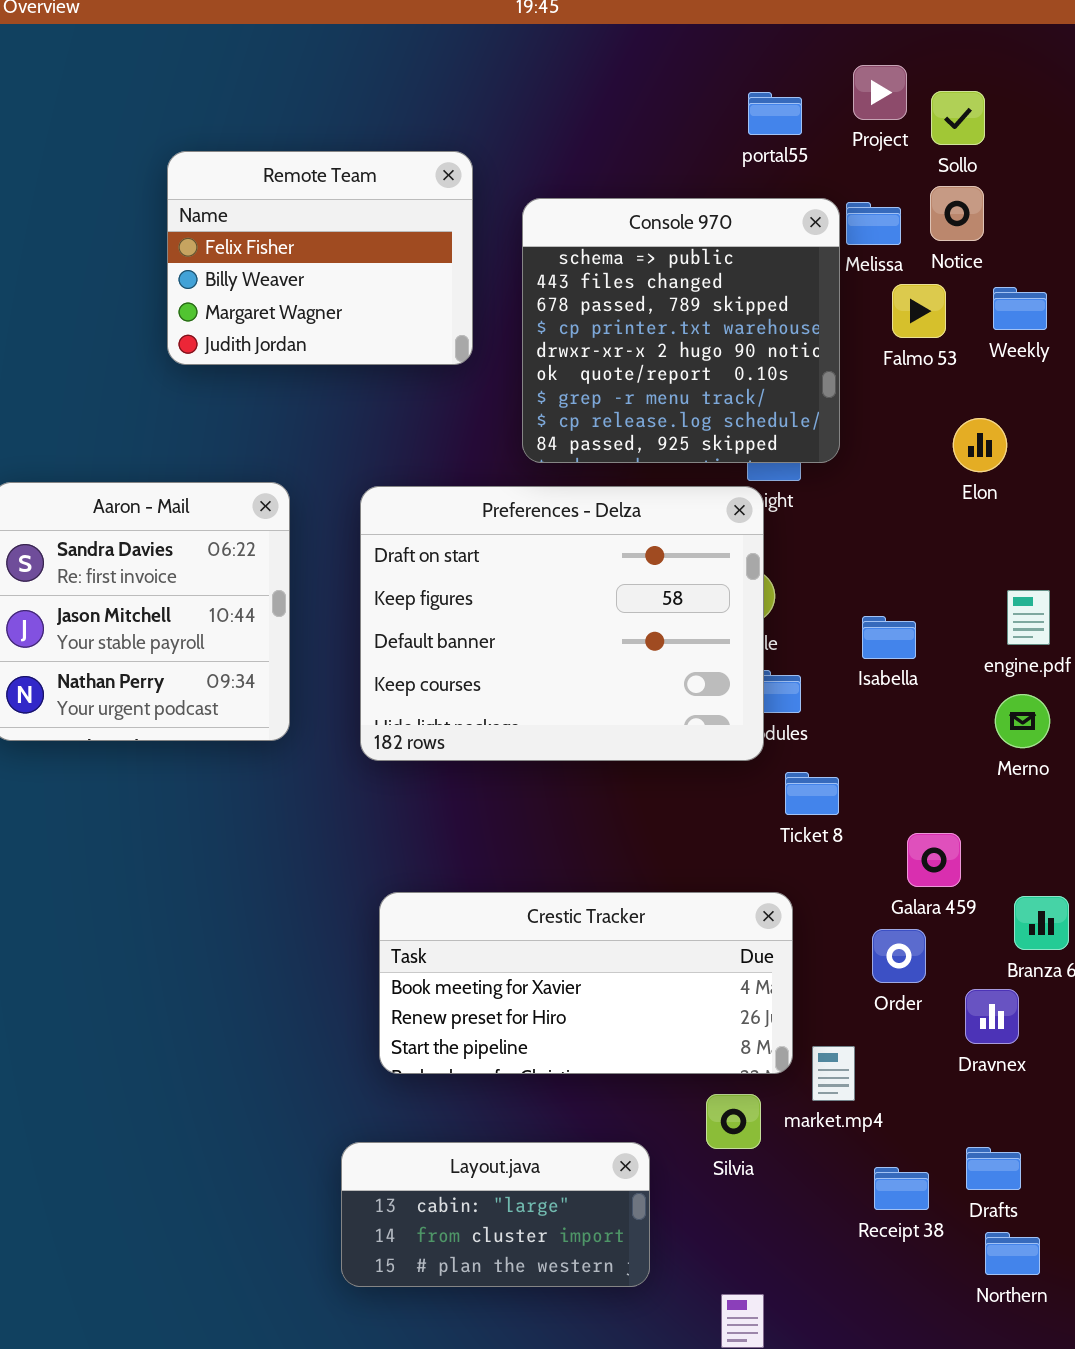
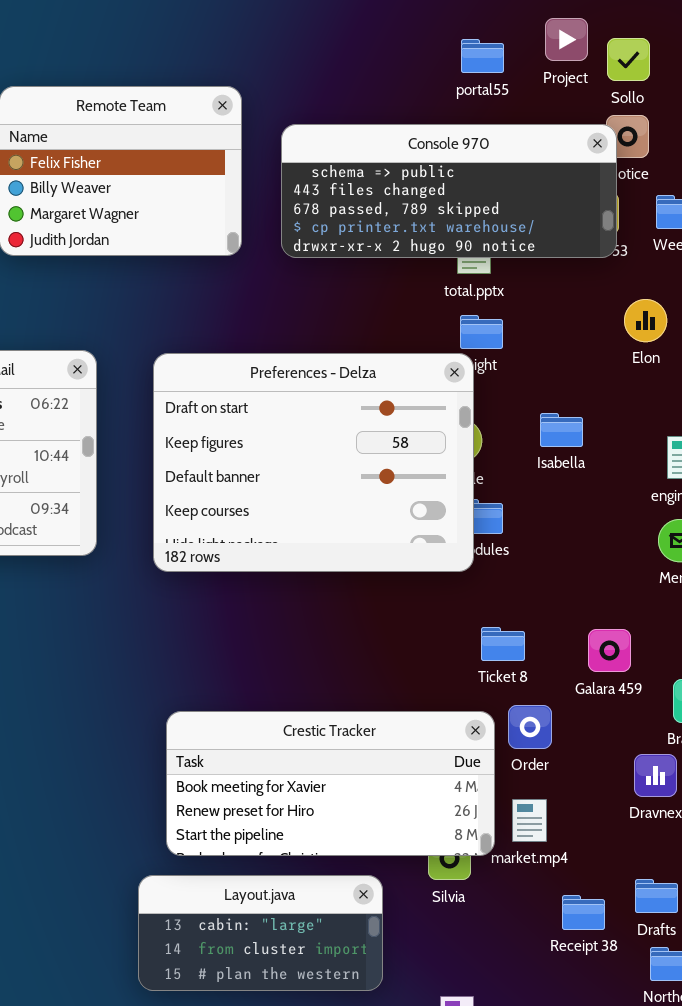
Console 970: [522,198,840,463] -> [281,124,617,258], resized
Isabella: [862,616,916,659] -> [540,413,583,447], moved
Ticket 8: [785,772,839,815] -> [481,627,525,661], moved
Crestic Tracker: [379,892,793,1074] -> [166,711,495,856], moved
Order: [872,929,926,983] -> [508,705,552,749], moved

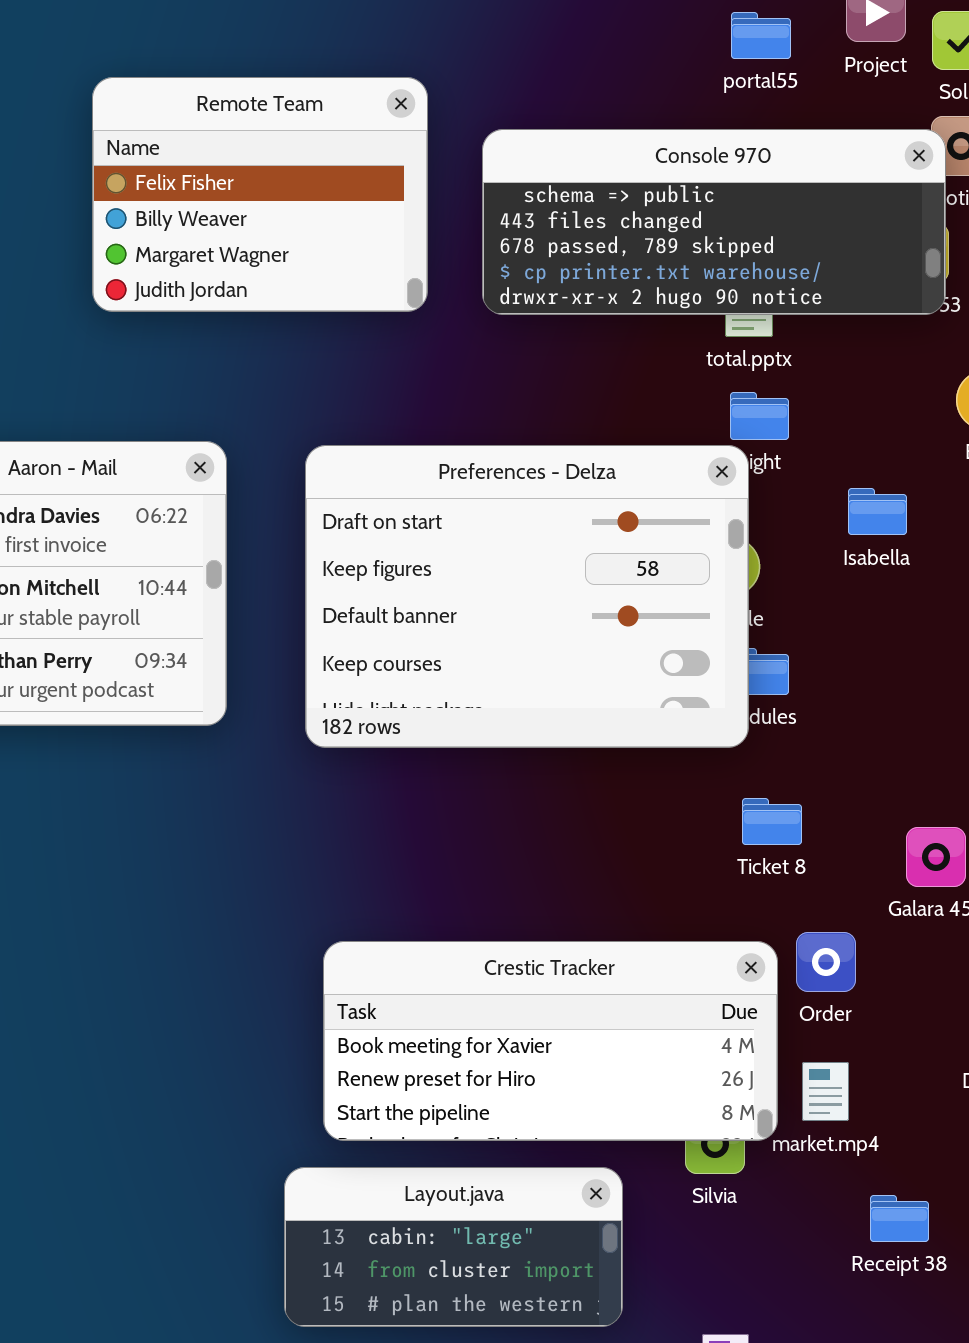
Isabella: [540,413,583,447] -> [848,488,907,535], moved
Ticket 8: [481,627,525,661] -> [742,798,802,845], moved

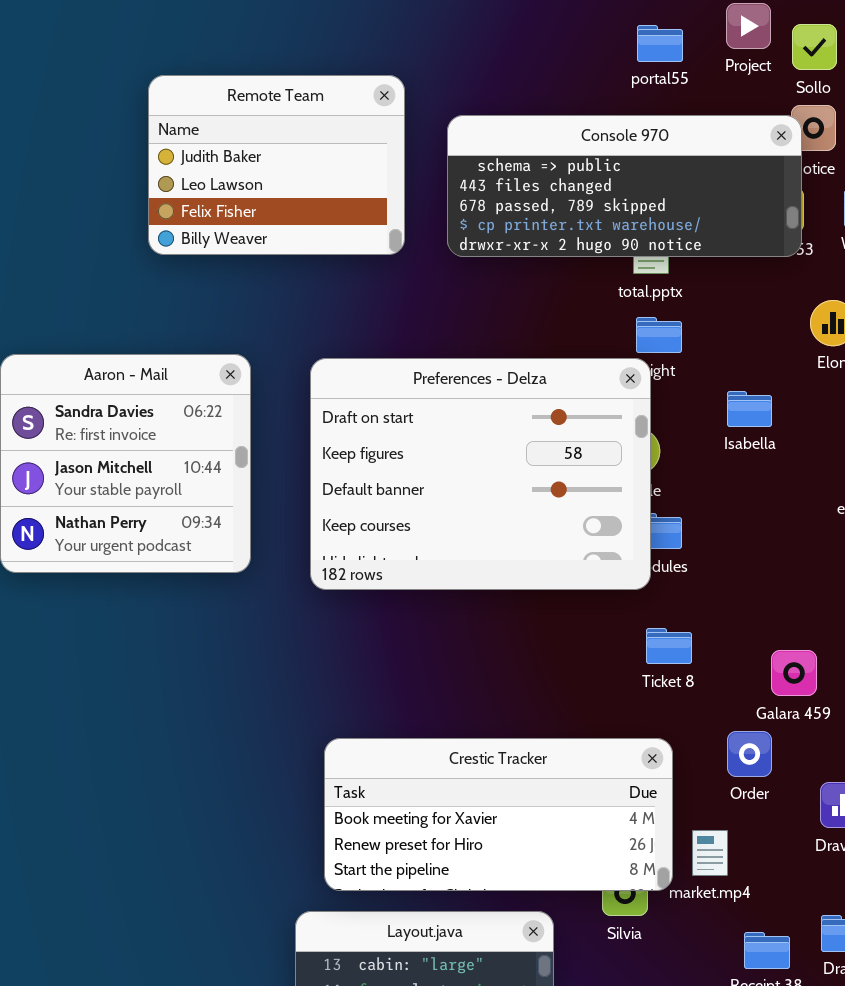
Remote Team: [92,77,428,312] -> [148,75,405,255], scrolled up 2 rows
Order: [796,932,856,992] -> [727,731,772,777], moved

